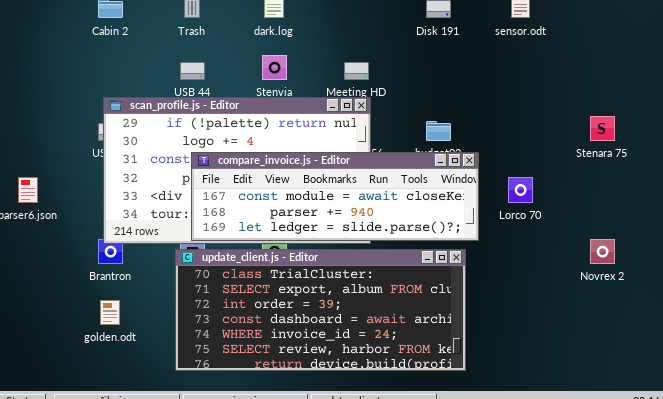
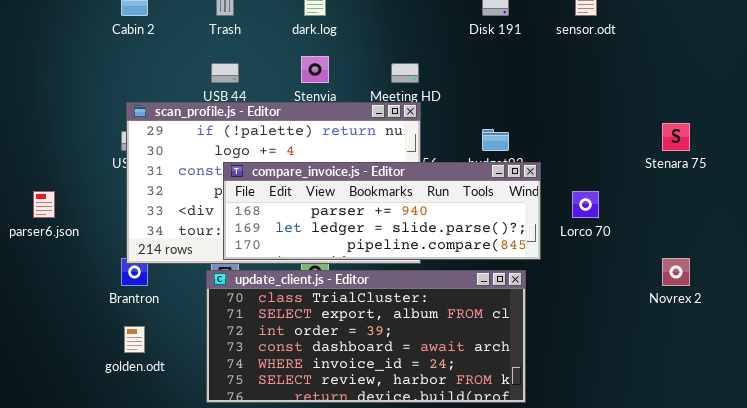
compare_invoice.js - Editor: [191,152,479,241] -> [223,162,541,260], scrolled down 1 row

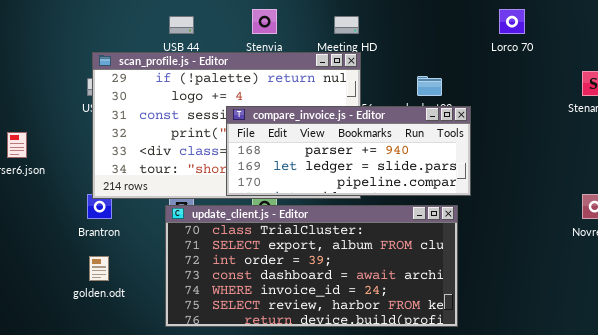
compare_invoice.js - Editor: [223,162,541,260] -> [226,106,471,196], resized
Lorco 70: [572,191,599,218] -> [499,9,525,34], moved

